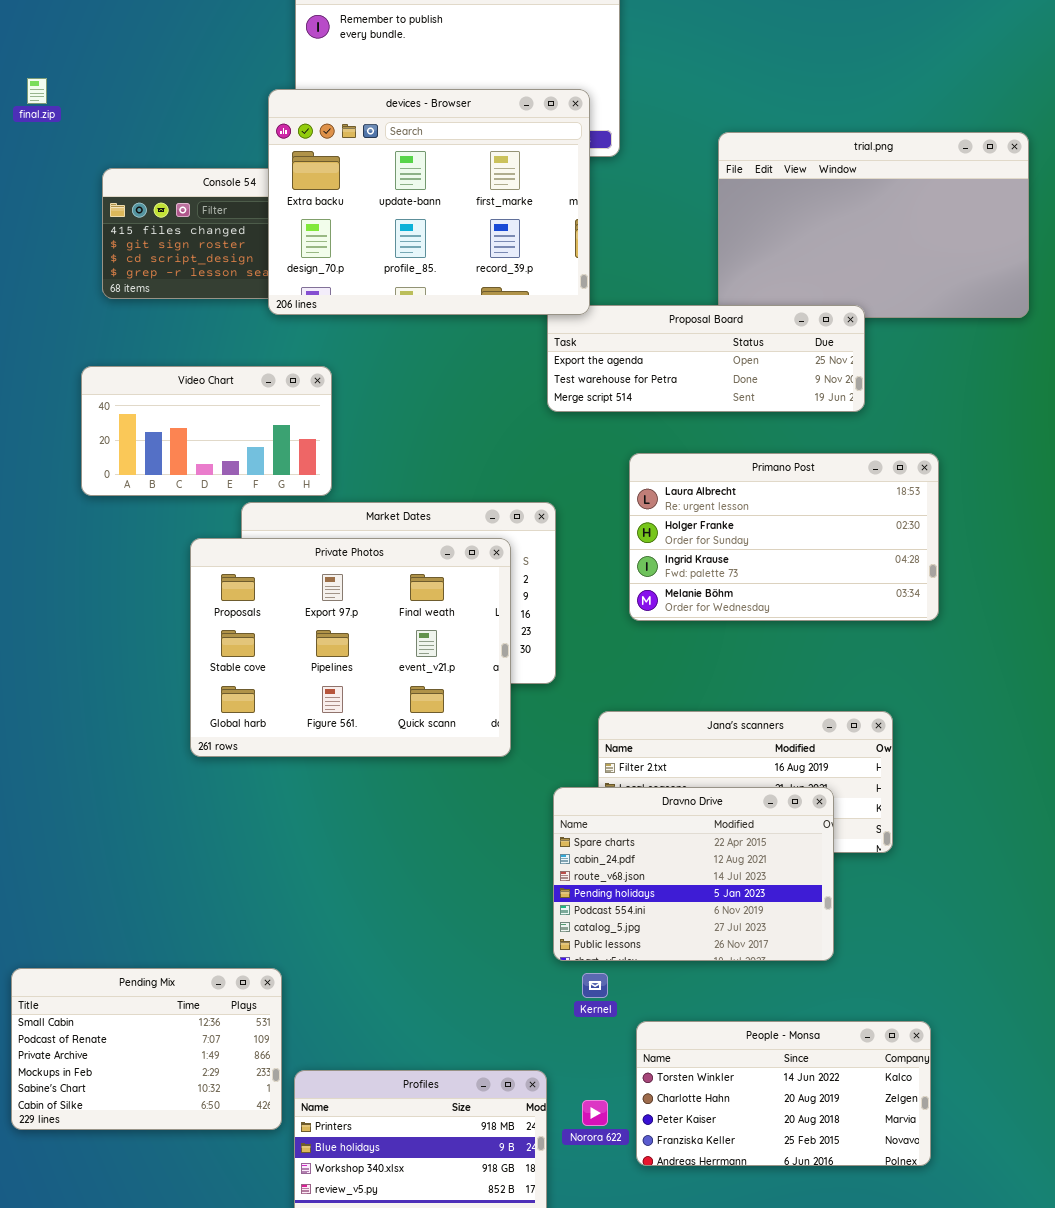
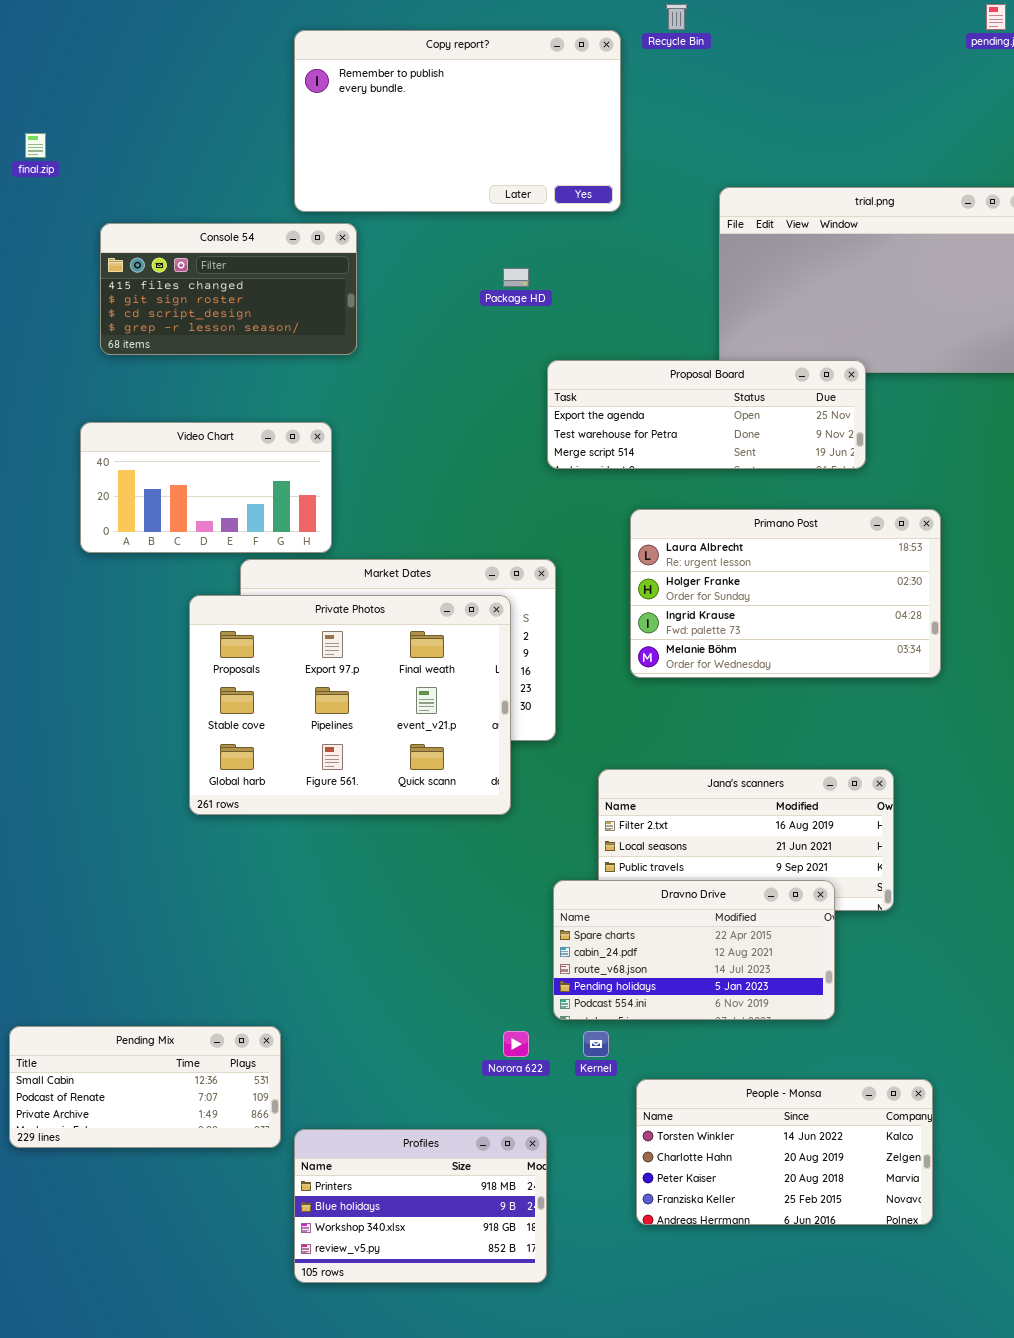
devices - Browser: [268,89,590,315] -> none, closed
Dravno Drive: [553,787,834,961] -> [553,880,835,1020], resized
Pending Mix: [11,968,282,1130] -> [9,1026,281,1148], resized
Norora 622: [582,1100,608,1126] -> [503,1031,529,1057], moved

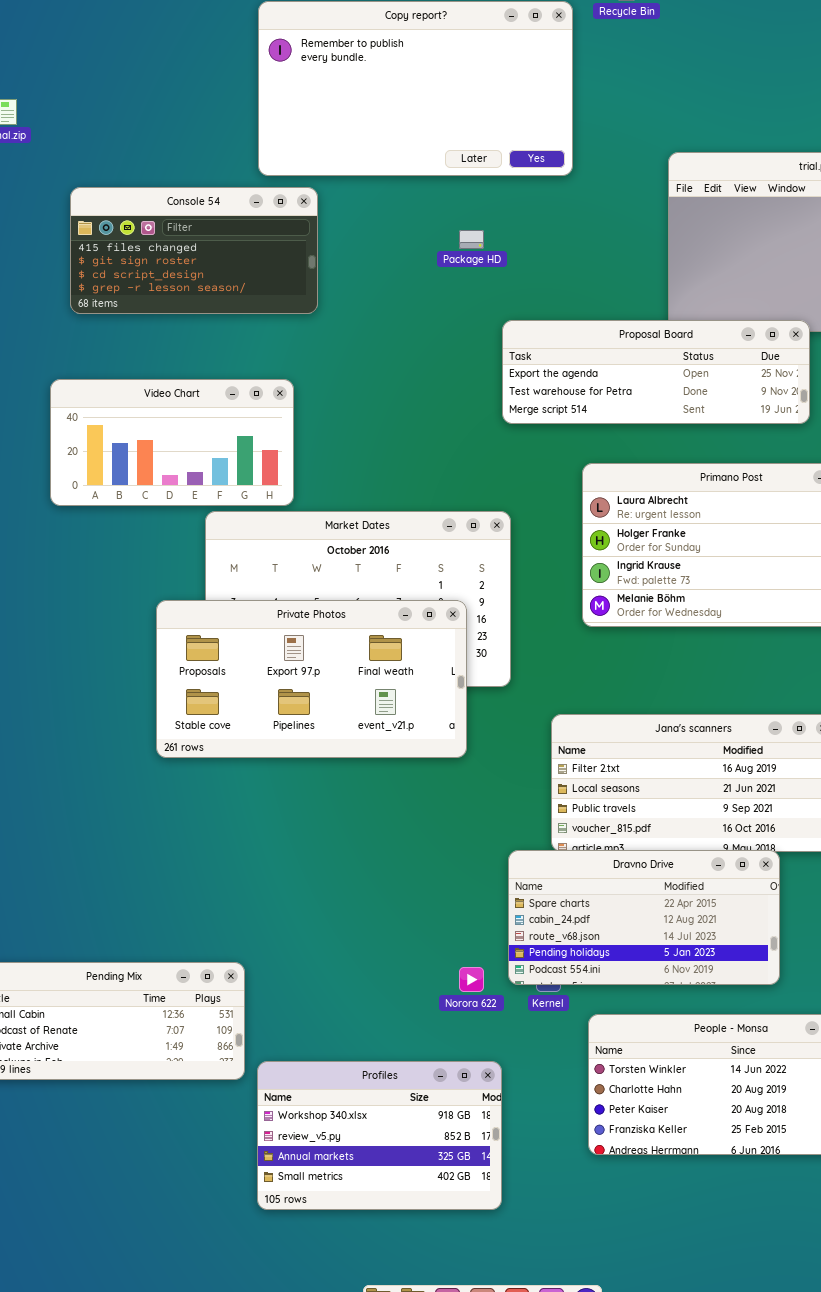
Private Photos: [189,595,511,815] -> [156,600,467,758], resized
Dravno Drive: [553,880,835,1020] -> [508,850,780,985], moved
Profiles: [294,1129,547,1283] -> [257,1061,502,1210], scrolled down 2 rows

